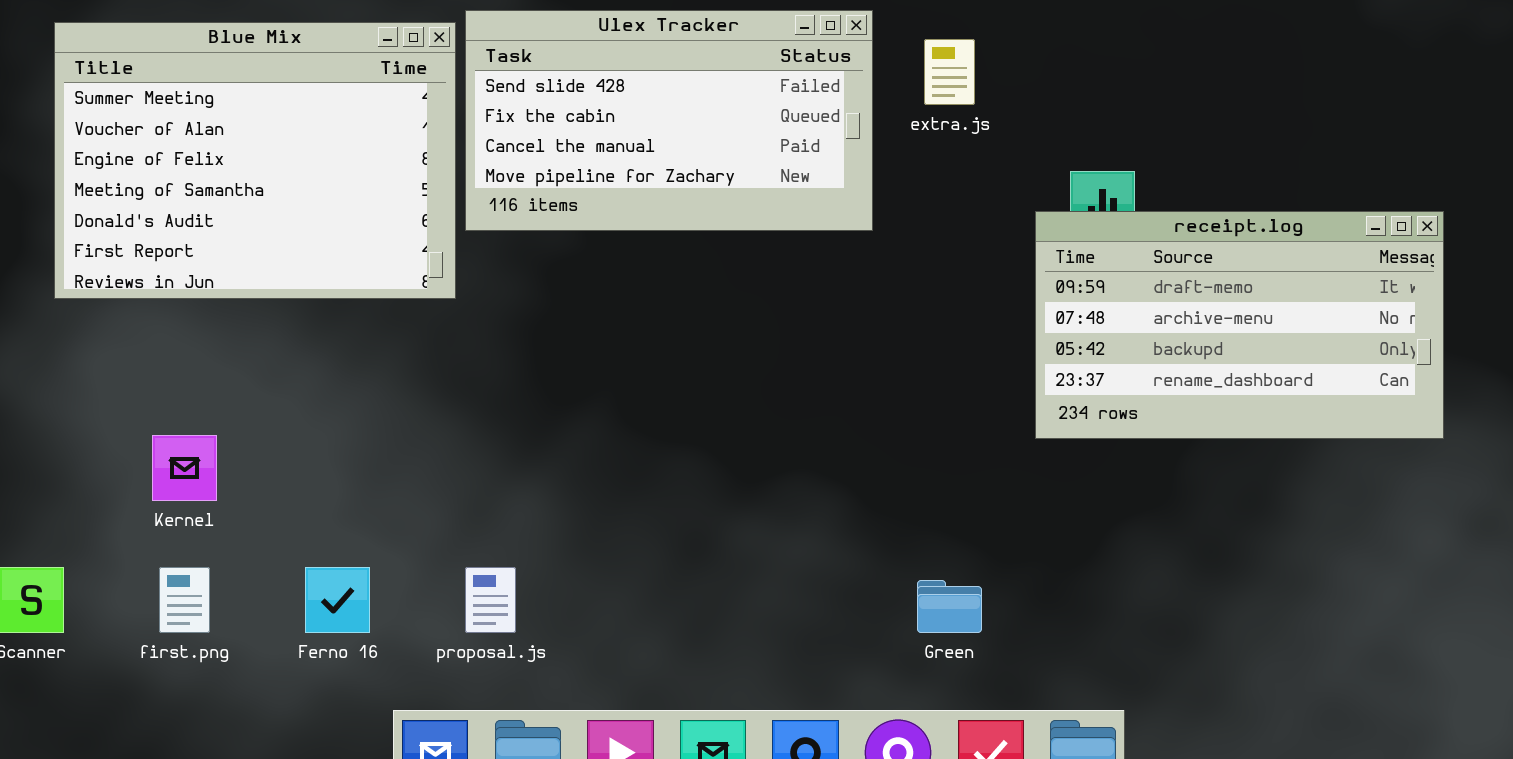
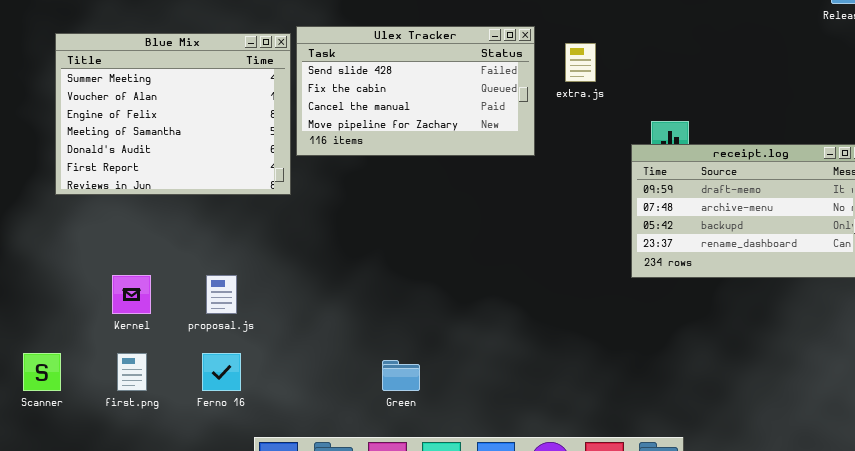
proposal.js: [465,567,516,633] -> [206,275,237,314], moved
Green: [917,580,982,633] -> [382,360,420,391], moved

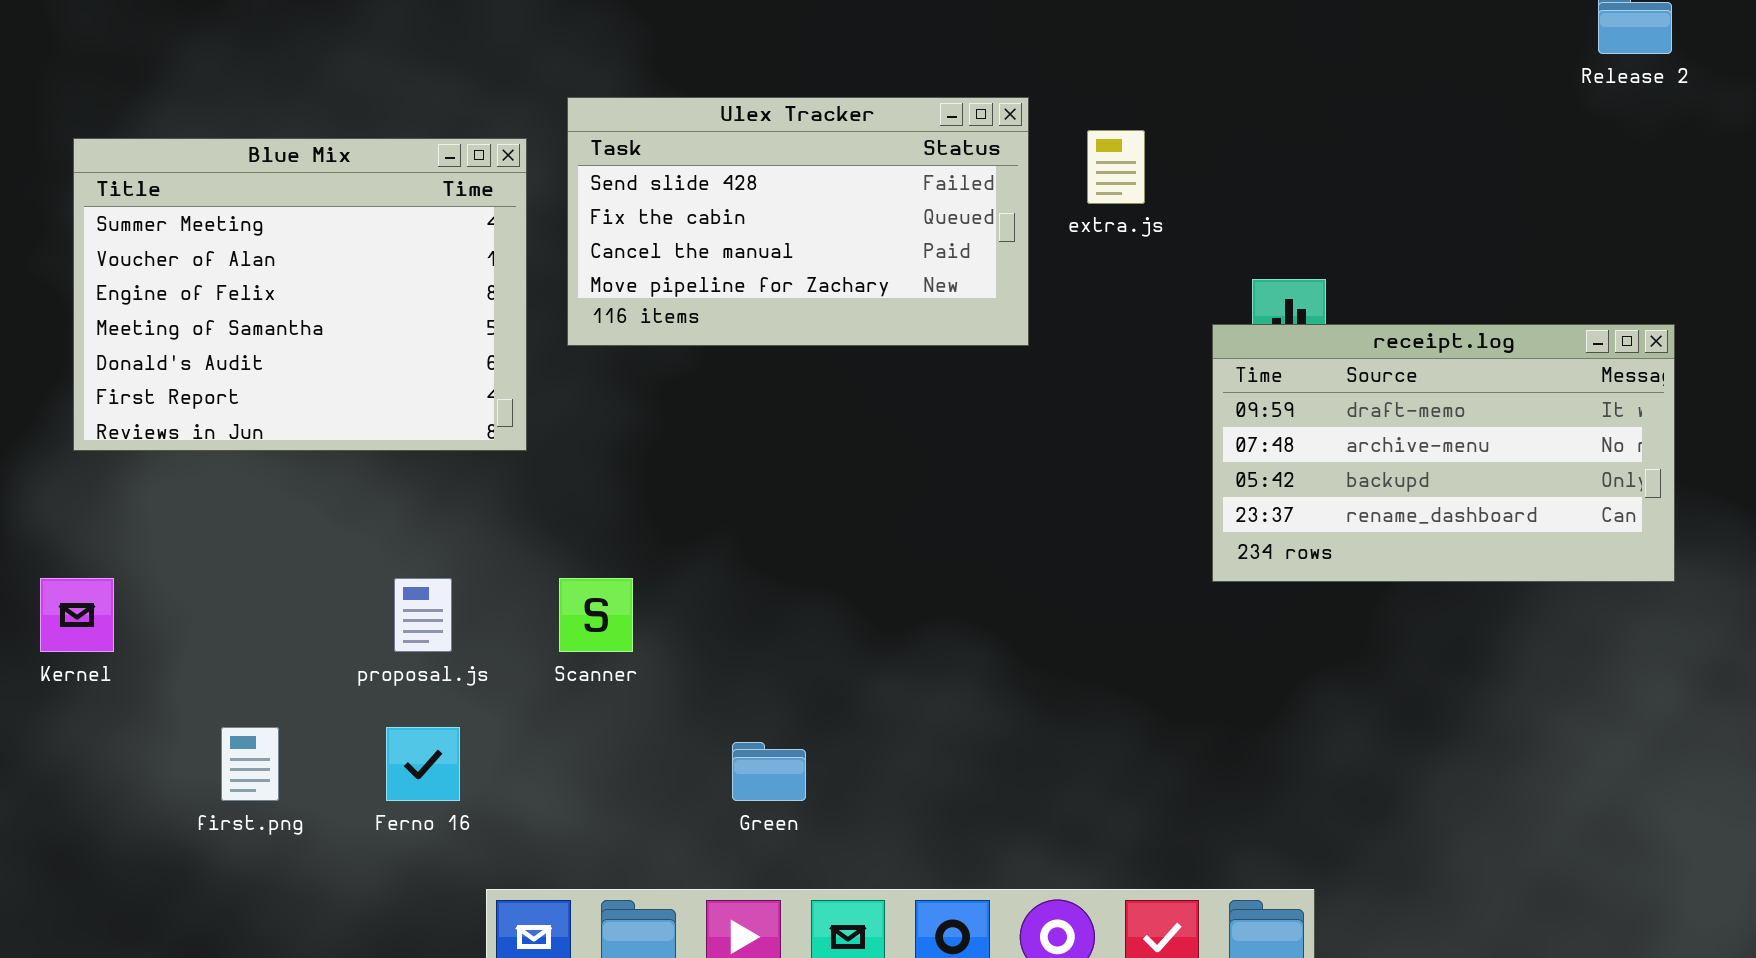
Blue Mix: [55,33,291,195] -> [73,138,527,451], moved
Kernel: [112,275,151,314] -> [40,578,114,652], moved
Scanner: [23,353,61,391] -> [559,578,633,652], moved

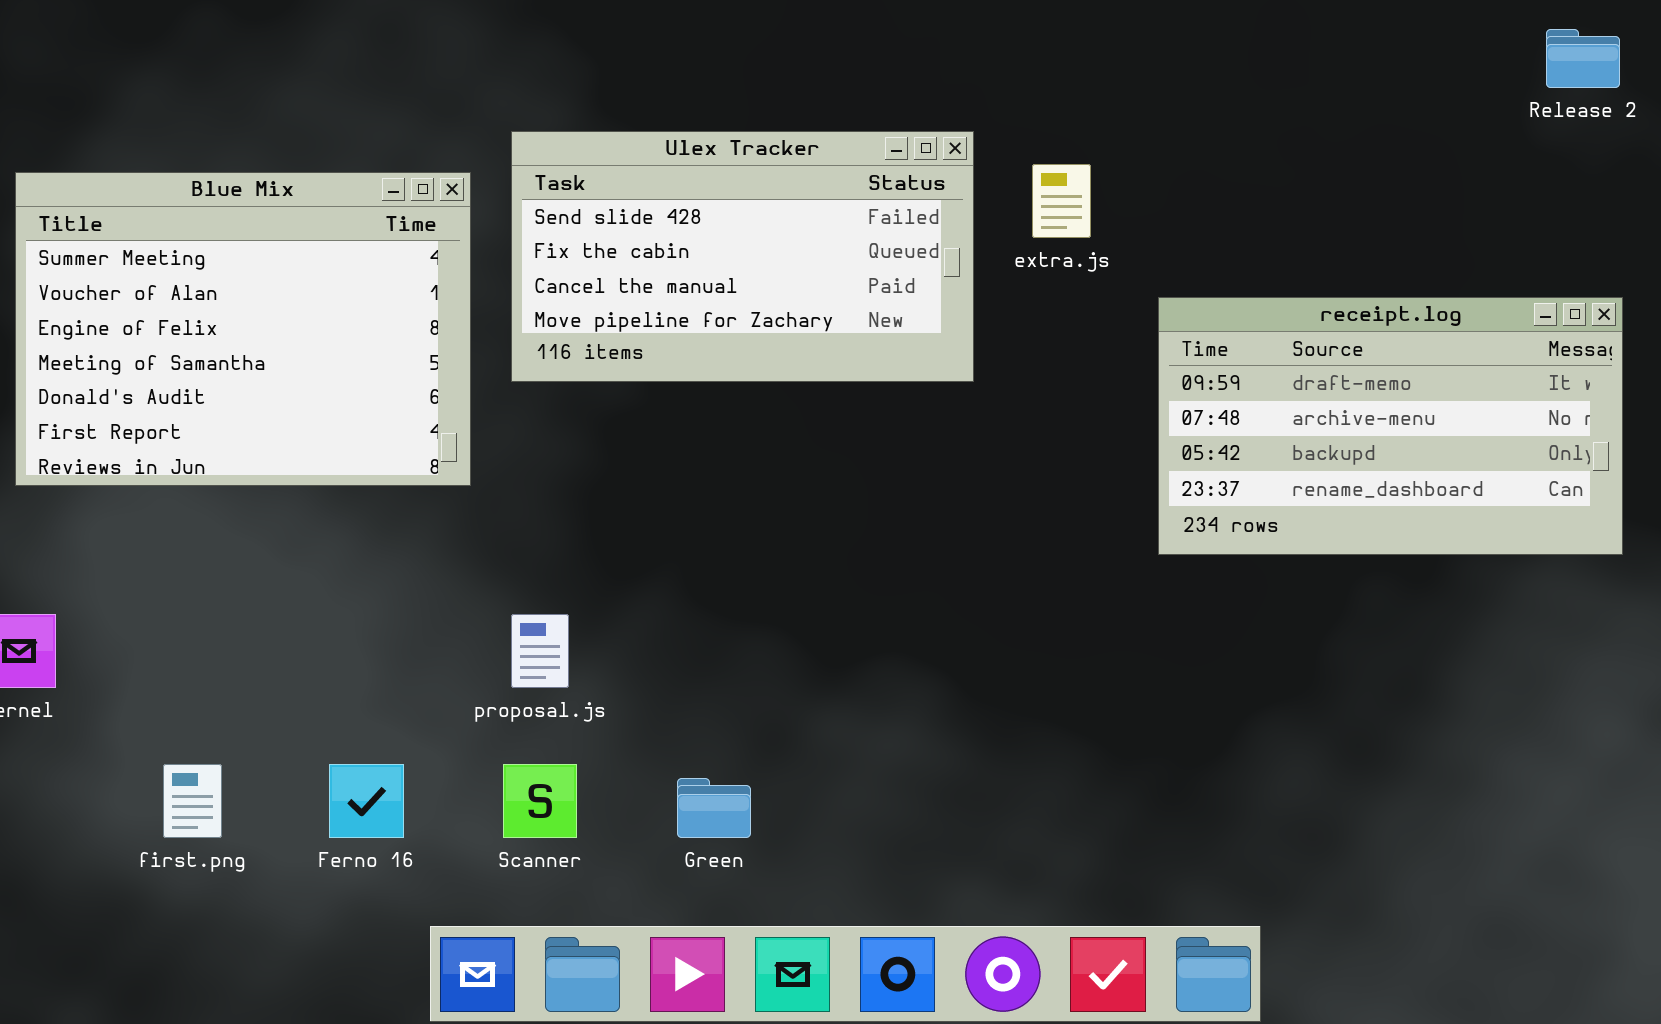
receipt.log: [1212,324,1675,582] -> [1158,297,1623,555], moved
proposal.js: [394,578,452,652] -> [511,614,569,688], moved
Scanner: [559,578,633,652] -> [503,764,577,838], moved

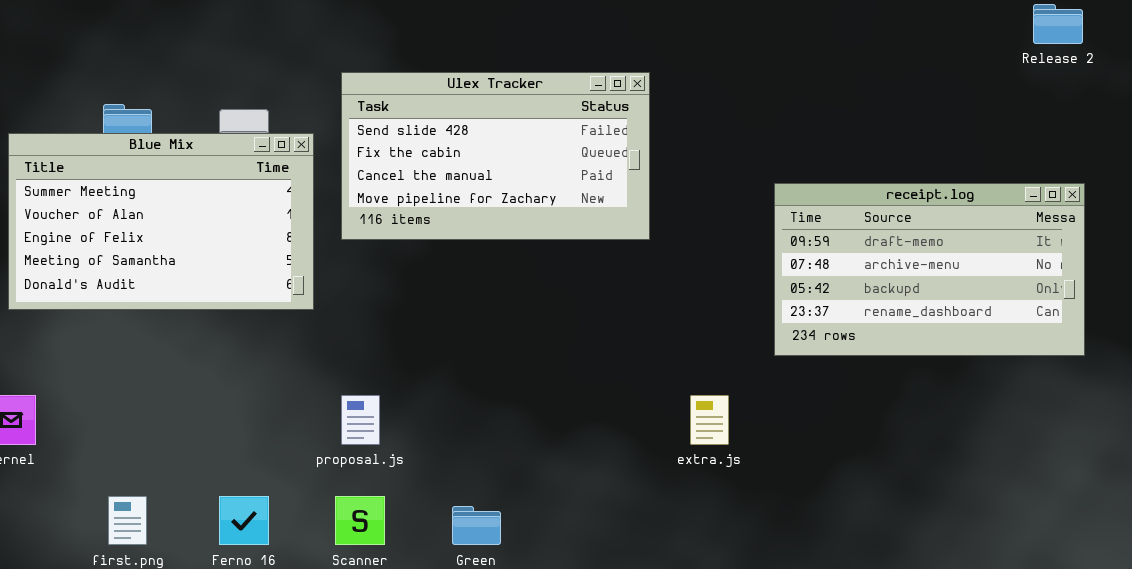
extra.js: [1032,164,1091,238] -> [690,395,729,445], moved
Blue Mix: [15,172,471,486] -> [8,133,314,310], resized

